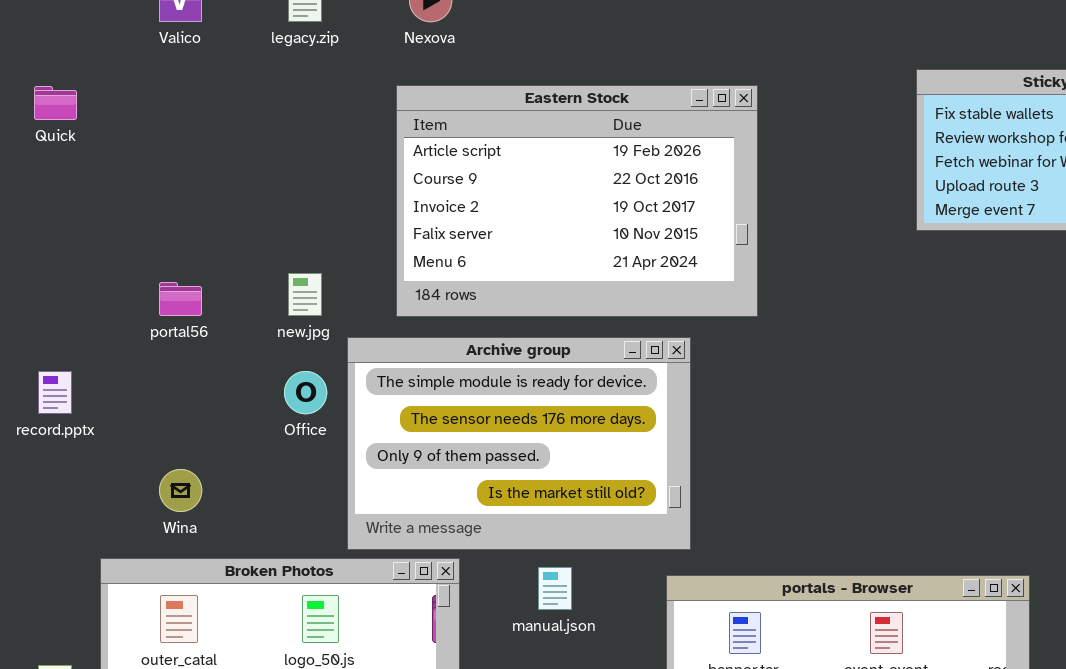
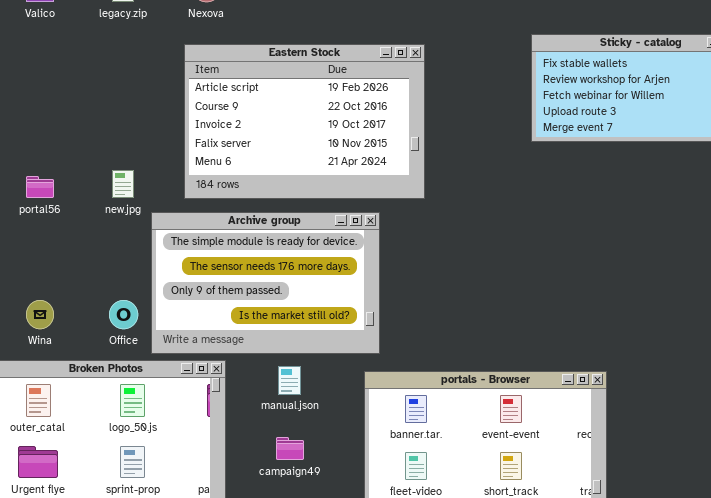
Office: [284,371,327,414] -> [109,300,138,329], moved

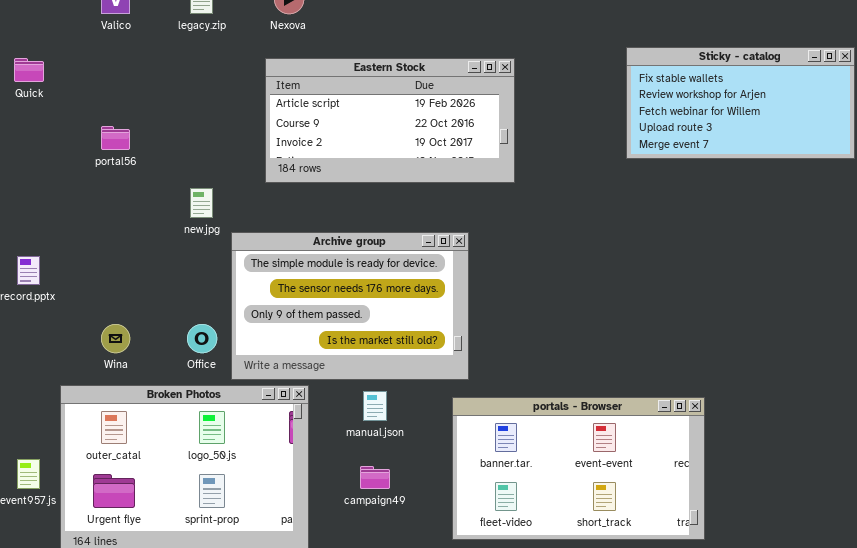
Eastern Stock: [184,44,425,199] -> [265,58,515,183], resized
portal56: [26,176,54,198] -> [101,126,130,150], moved

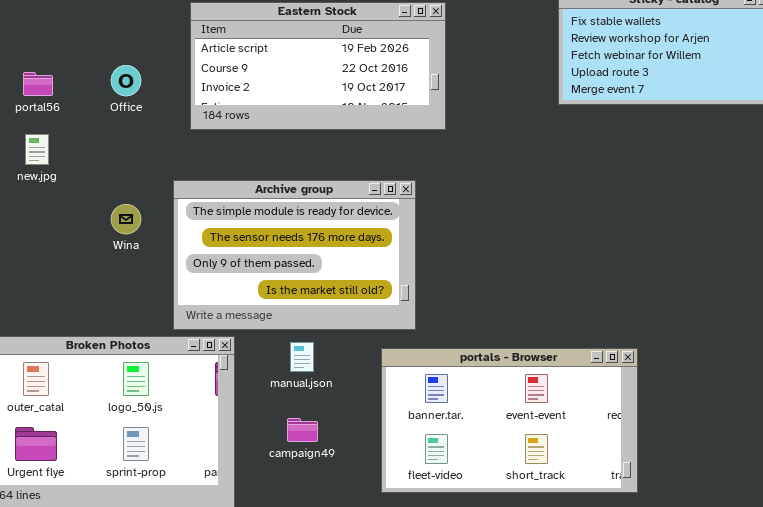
new.jpg: [190,188,213,218] -> [25,134,49,165], moved
Archive group: [231,232,469,380] -> [173,180,416,330], moved
Wina: [101,324,130,353] -> [111,204,141,234], moved
Office: [187,324,217,353] -> [111,65,141,96], moved

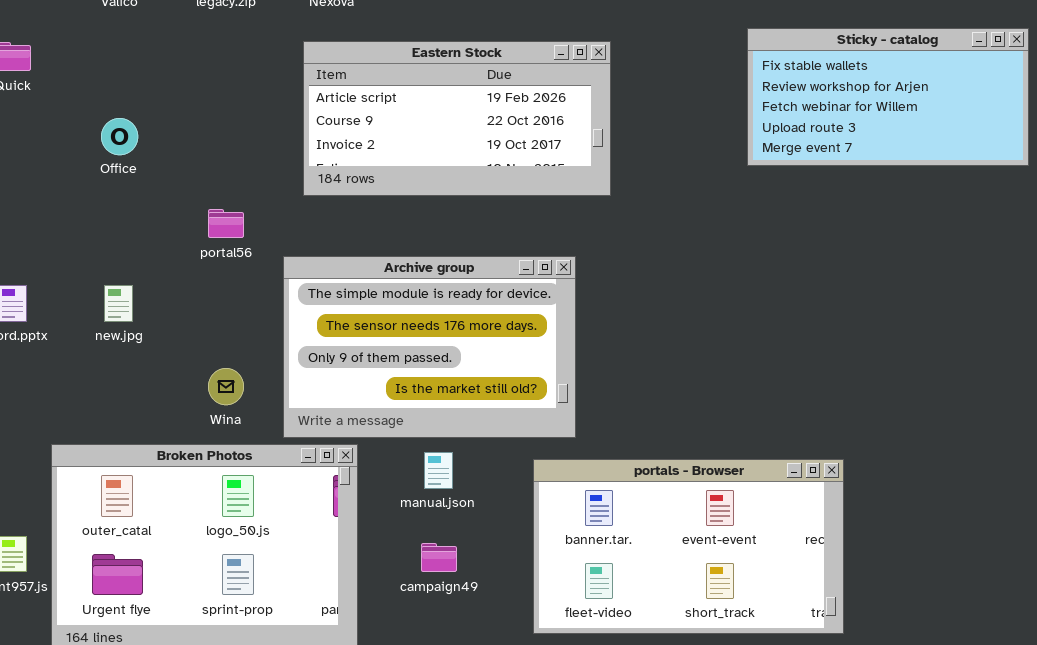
Office: [111,65,141,96] -> [101,118,138,155], moved
portal56: [23,72,53,96] -> [208,209,244,238], moved
new.jpg: [25,134,49,165] -> [104,285,133,322], moved
Wina: [111,204,141,234] -> [208,368,244,405], moved

